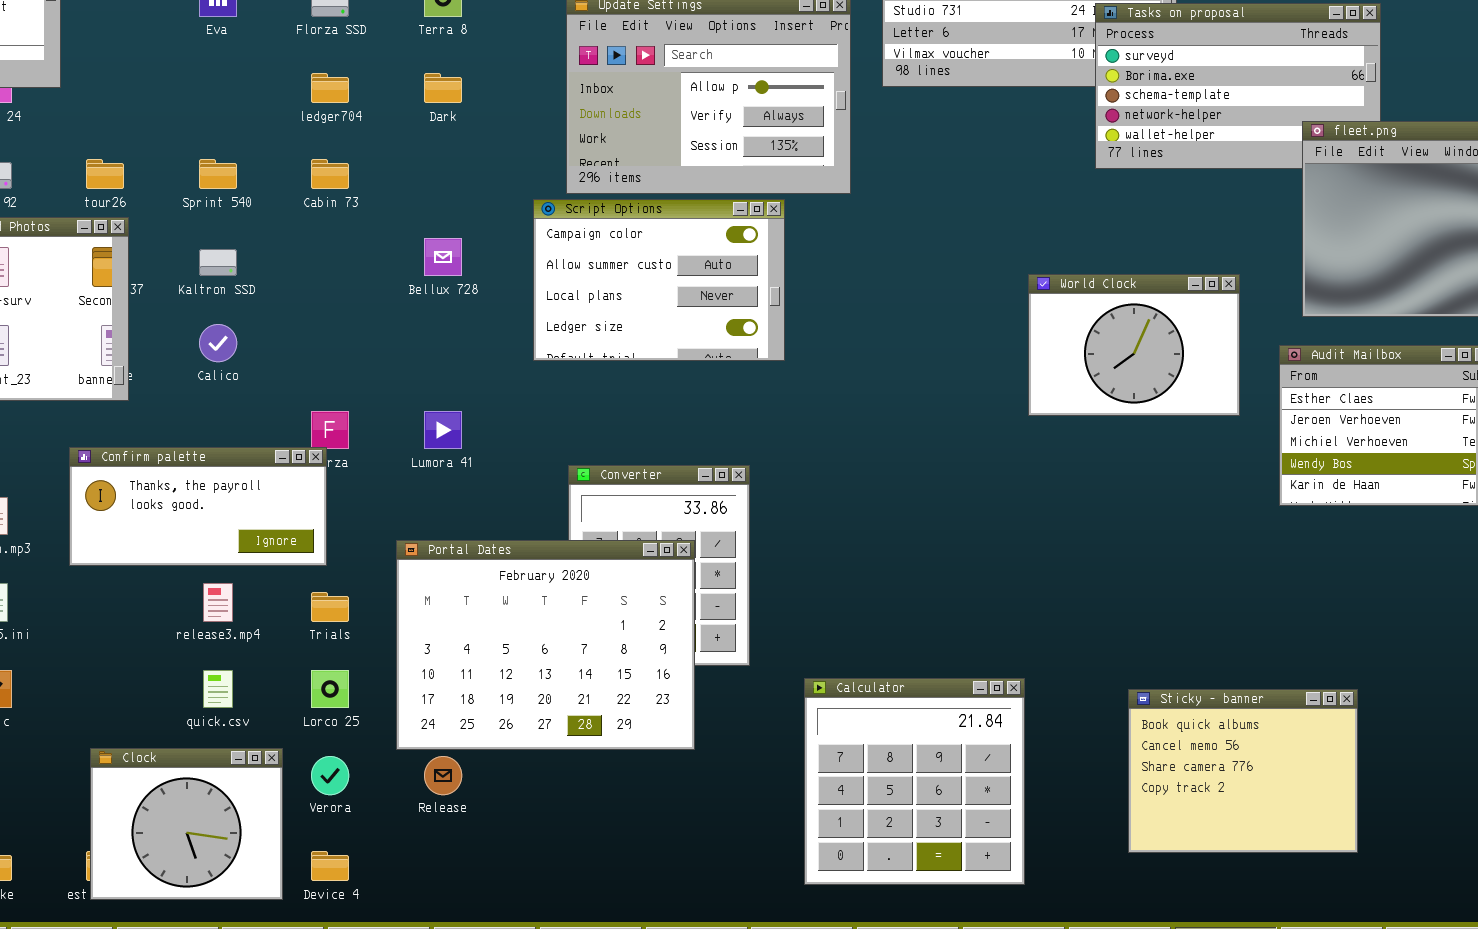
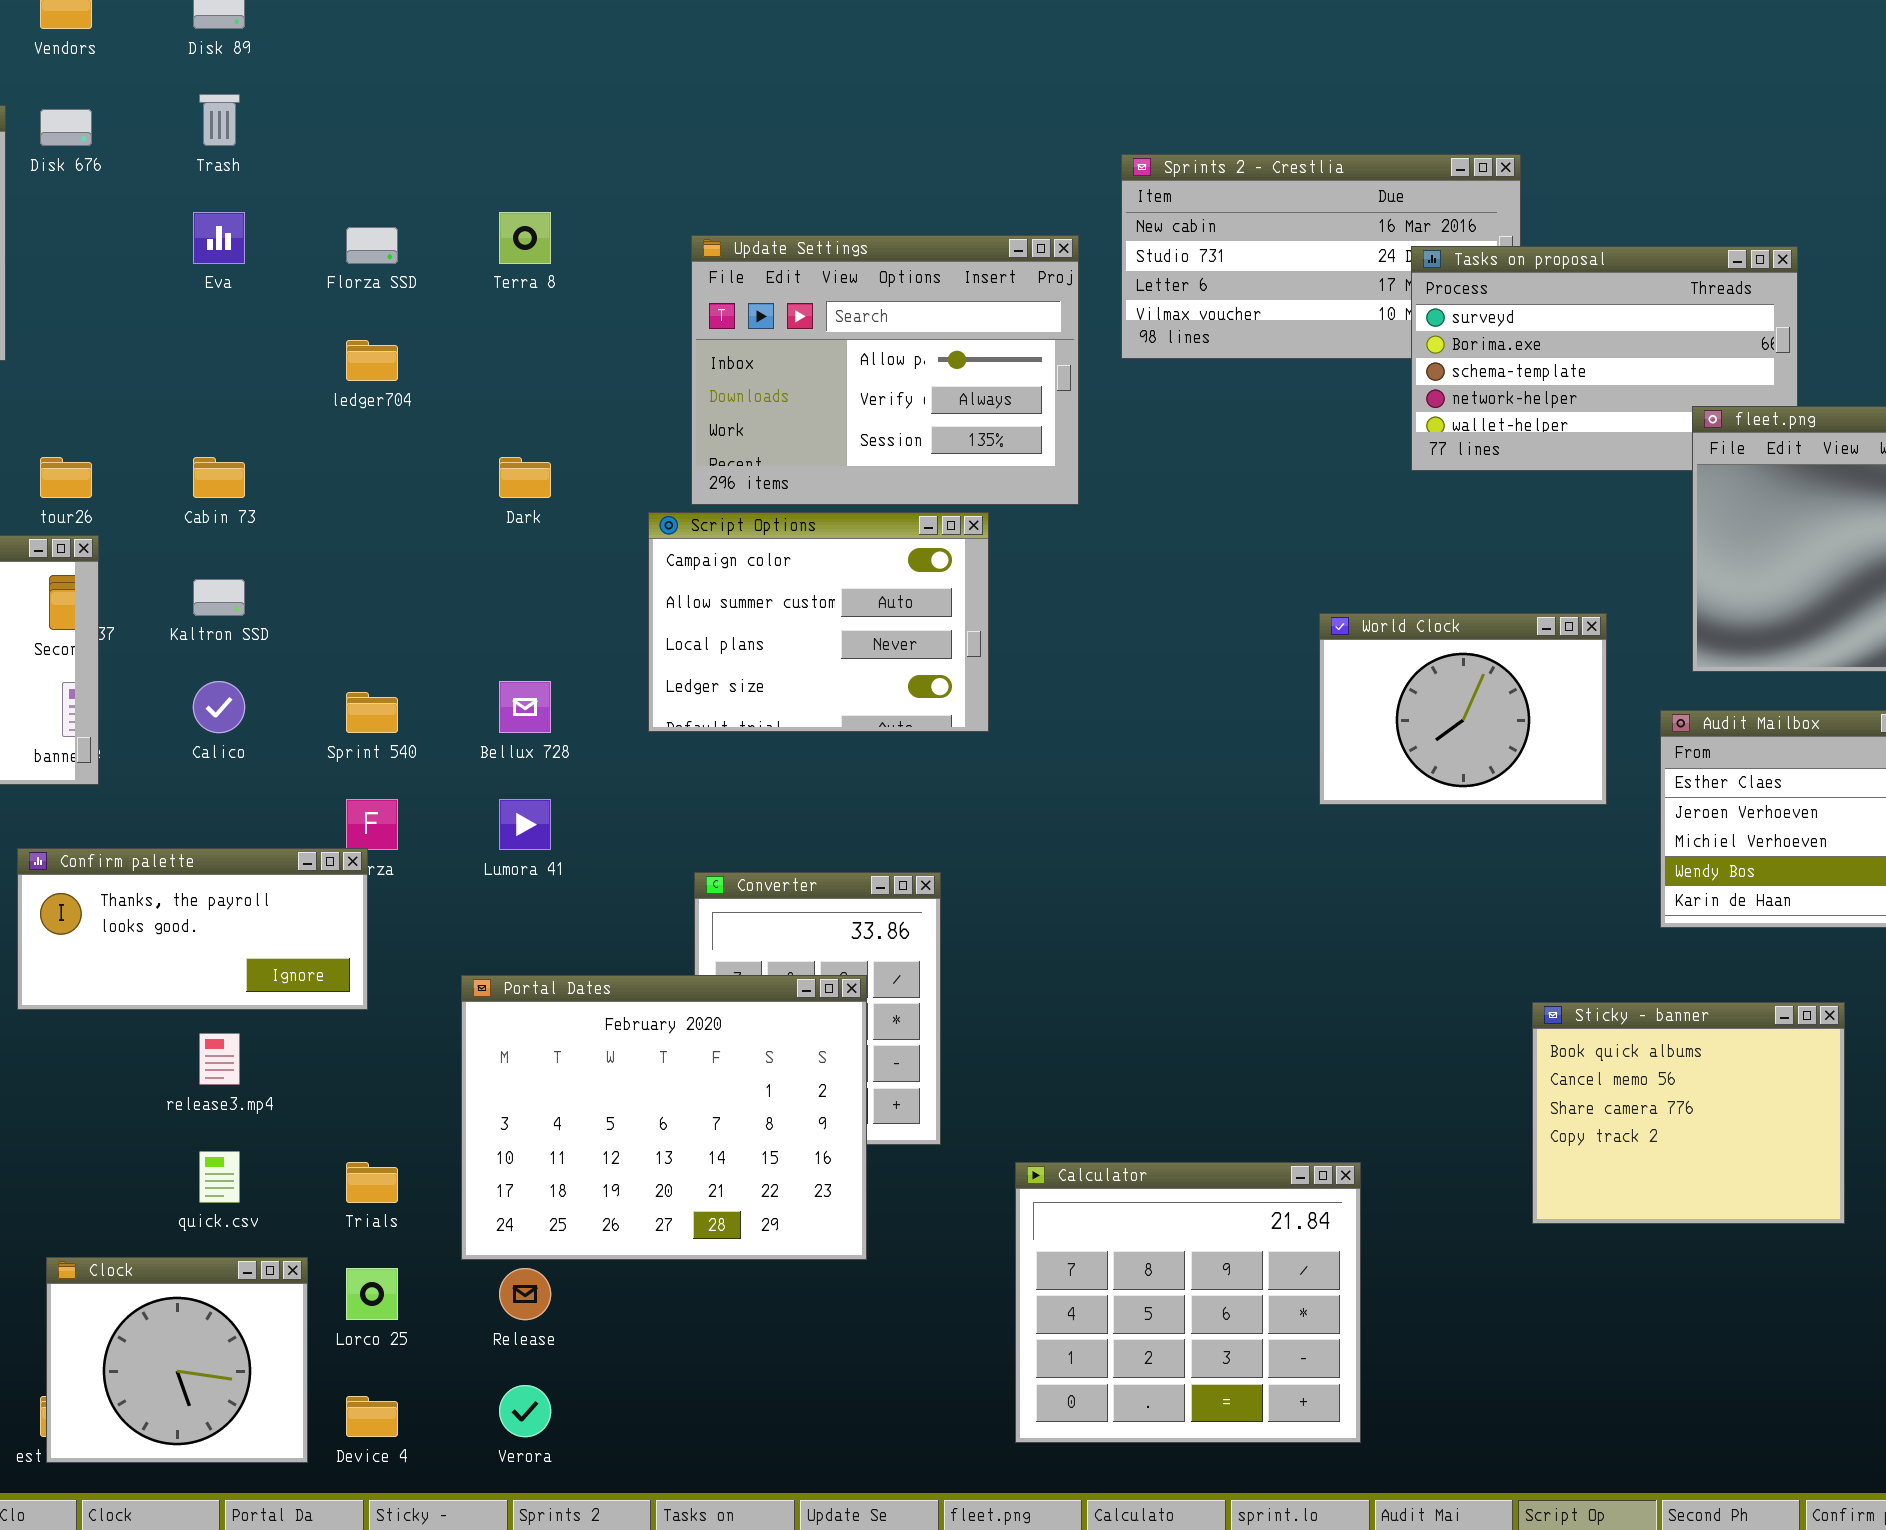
Dark: [424,73,462,103] -> [499,457,551,498], moved
Sprint 540: [199,159,237,189] -> [346,692,398,733], moved
Cabin 73: [311,159,349,189] -> [193,457,245,498], moved
Bellux 728: [424,238,462,276] -> [499,681,551,733], moved
Trials: [311,592,349,622] -> [346,1162,398,1203], moved
Lorco 25: [311,670,349,708] -> [346,1268,398,1320], moved
Calculator: [804,678,1025,885] -> [1015,1162,1361,1443], resized
Sticky - banner: [1128,689,1358,853] -> [1532,1002,1845,1224], moved
Verora: [311,756,349,795] -> [499,1385,551,1437], moved

